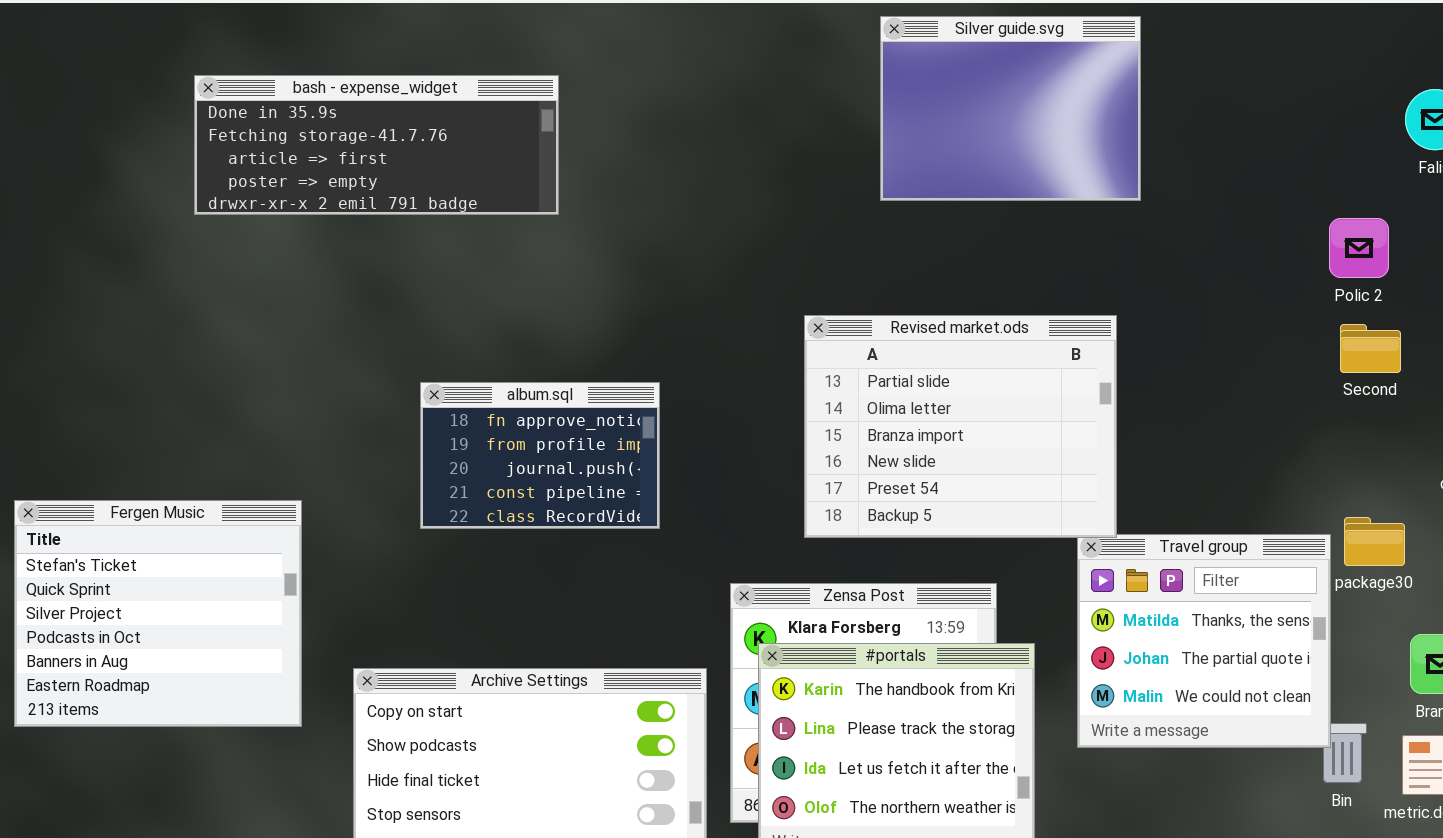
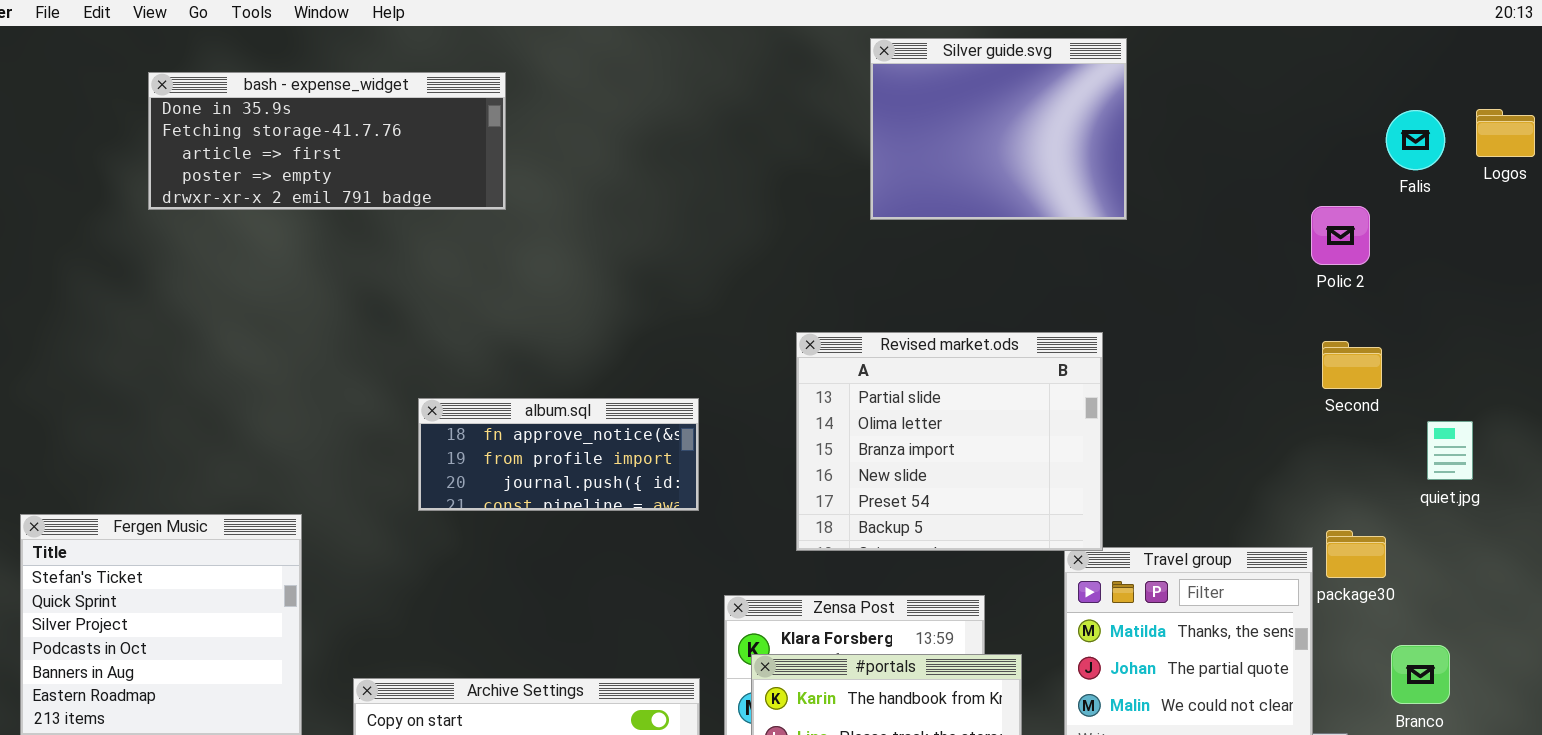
bash - expense_widget: [194,75,559,215] -> [148,72,506,210], moved
Polic 2: [1329,218,1389,278] -> [1311,206,1370,265], moved
album.sql: [420,382,660,529] -> [418,398,699,511], resized

